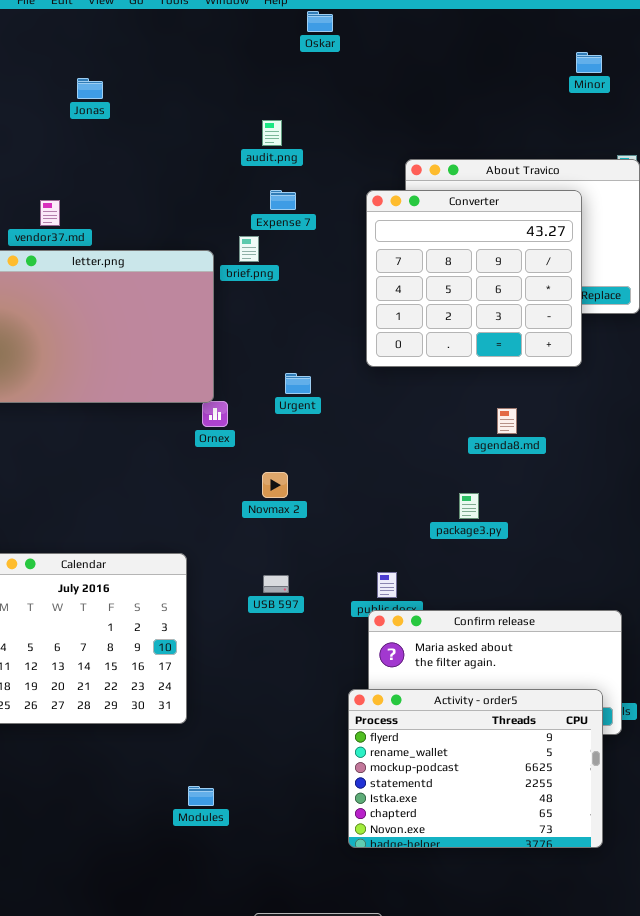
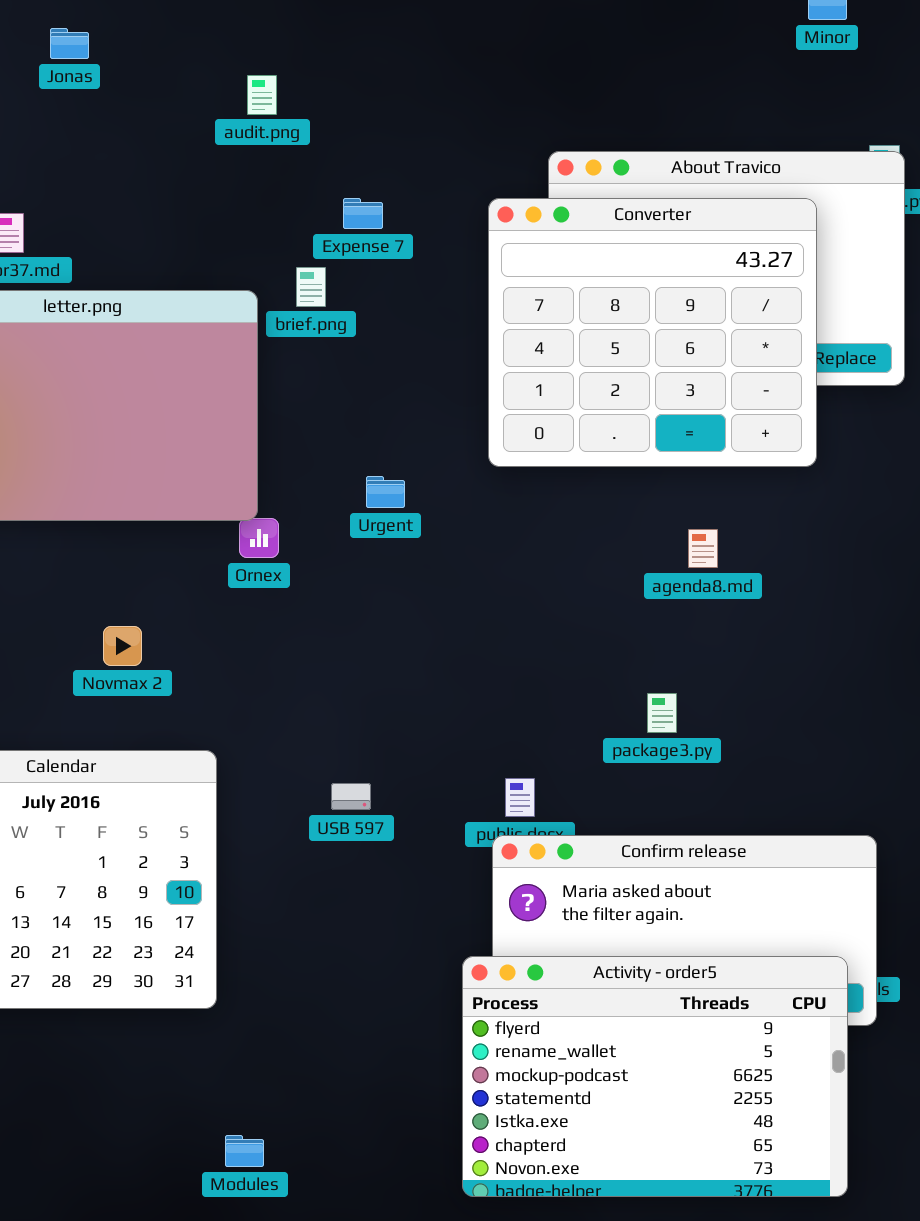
audit.png: [262,120,282,146] -> [247,75,277,115], moved
Novmax 2: [262,472,288,498] -> [103,626,142,666], moved
package3.py: [459,493,479,519] -> [647,693,677,733], moved
Modules: [188,786,214,806] -> [225,1135,264,1167], moved

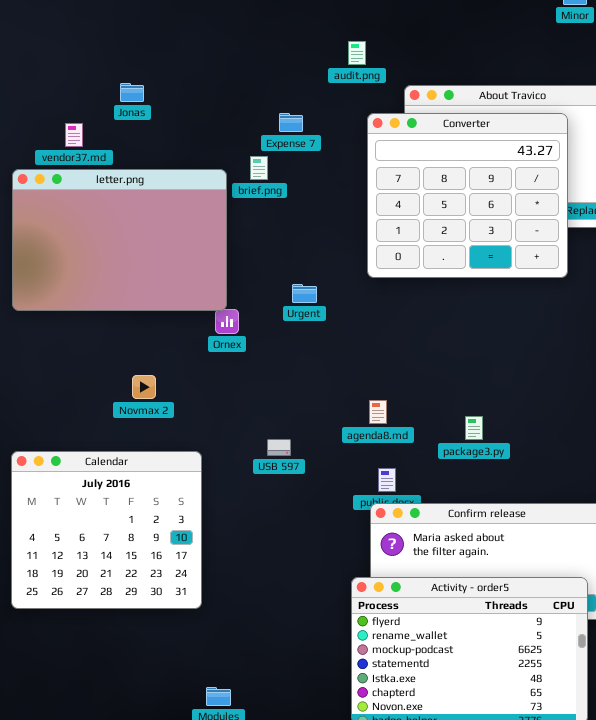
Jonas: [50,28,89,59] -> [120,83,144,102], moved
audit.png: [247,75,277,115] -> [348,41,366,65], moved
agenda8.md: [688,529,718,568] -> [369,400,387,424], moved
USB 597: [331,783,371,810] -> [267,439,291,456], moved

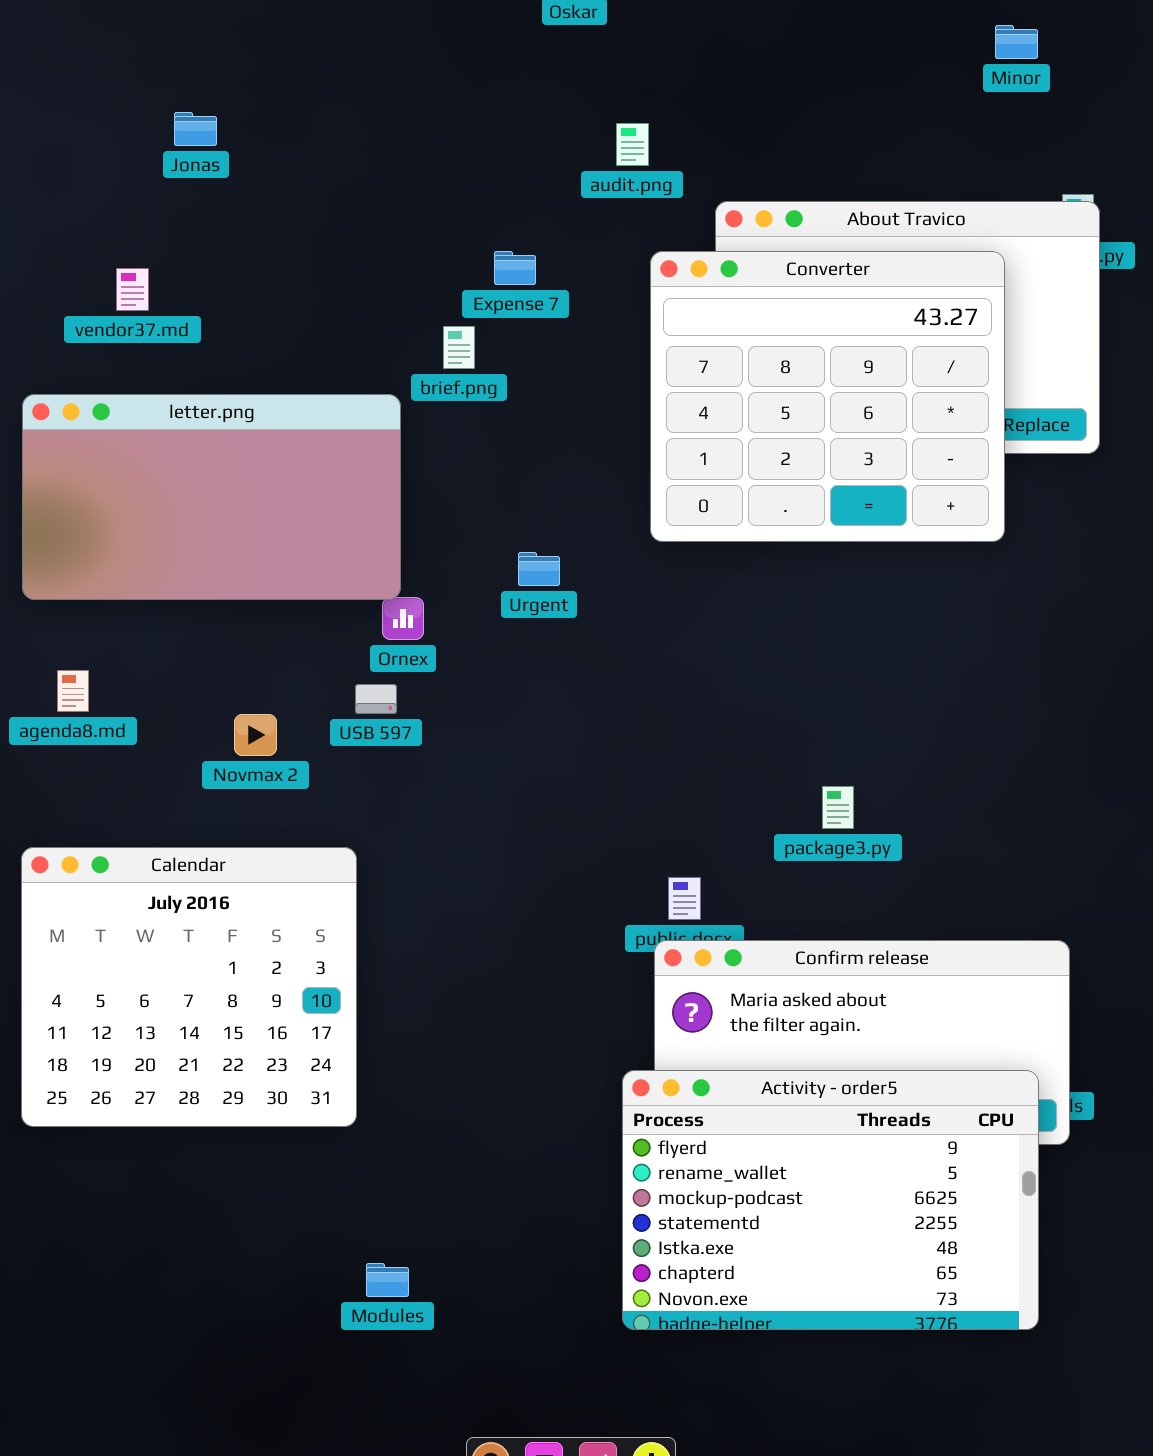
Jonas: [120,83,144,102] -> [174,112,217,146], moved
letter.png: [12,169,227,311] -> [22,394,401,600], resized
agenda8.md: [369,400,387,424] -> [57,670,89,712], moved
USB 597: [267,439,291,456] -> [355,684,397,714], moved

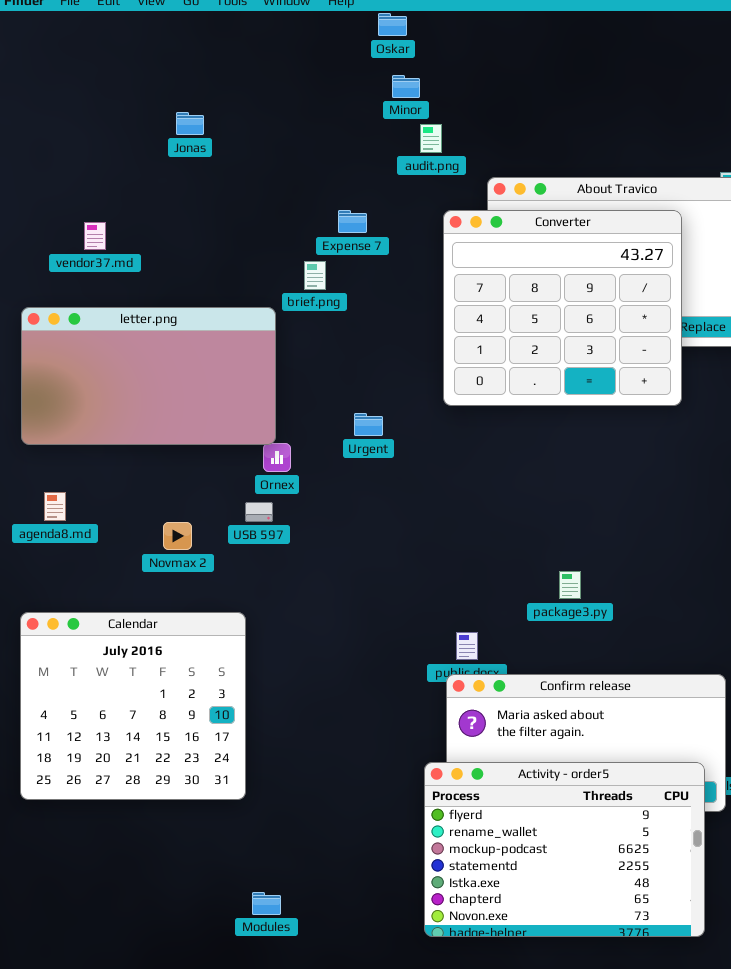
Minor: [995,25,1038,59] -> [392,75,420,98], moved
Jonas: [174,112,217,146] -> [176,112,204,135], moved

